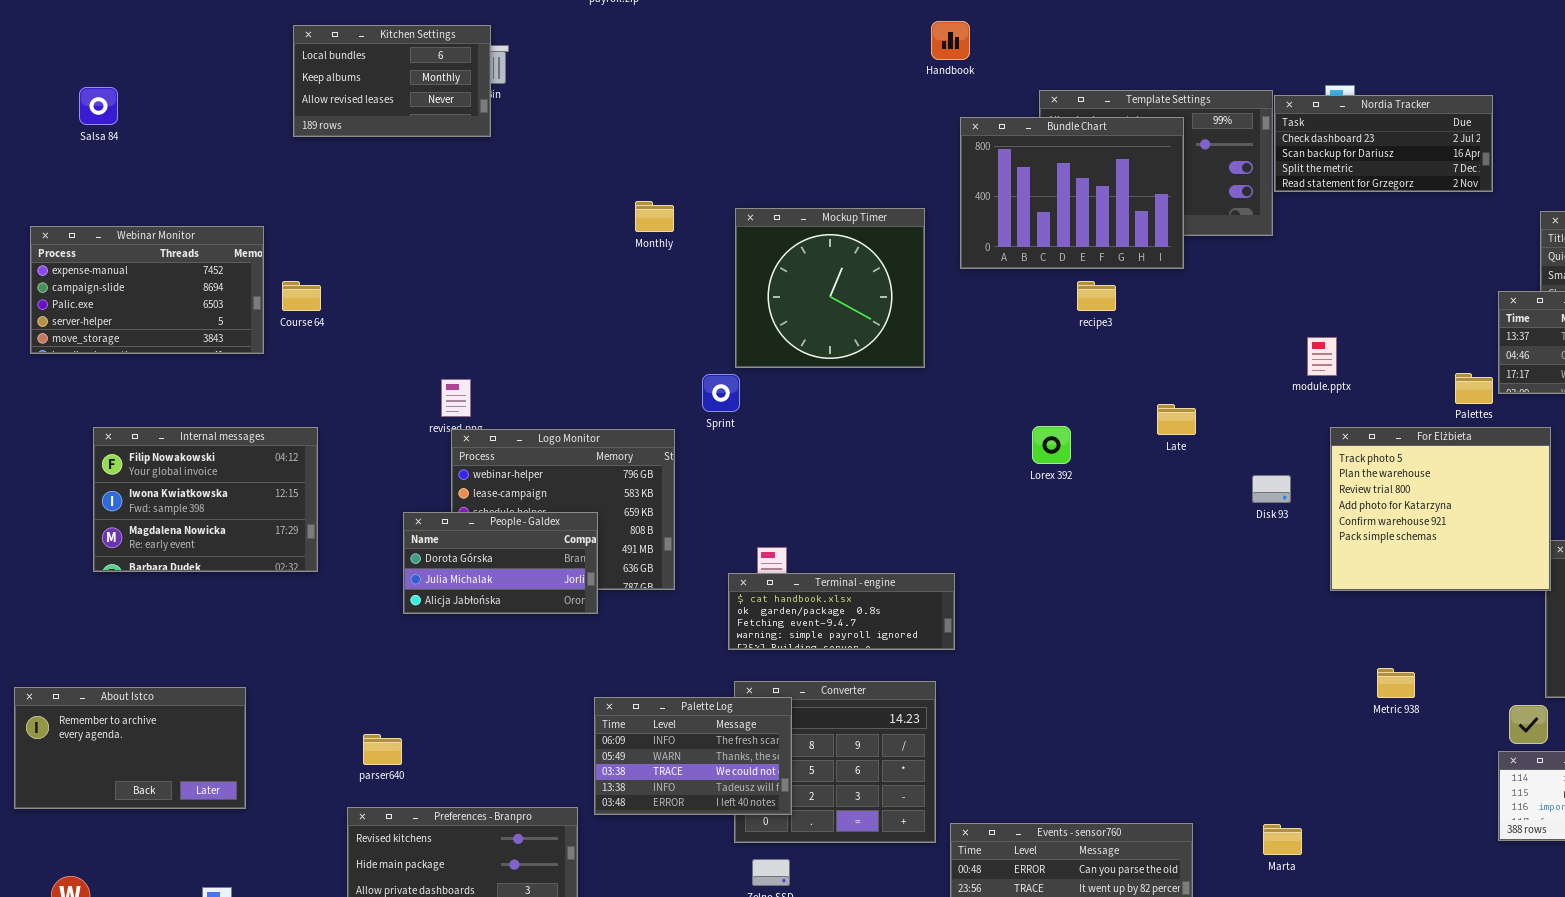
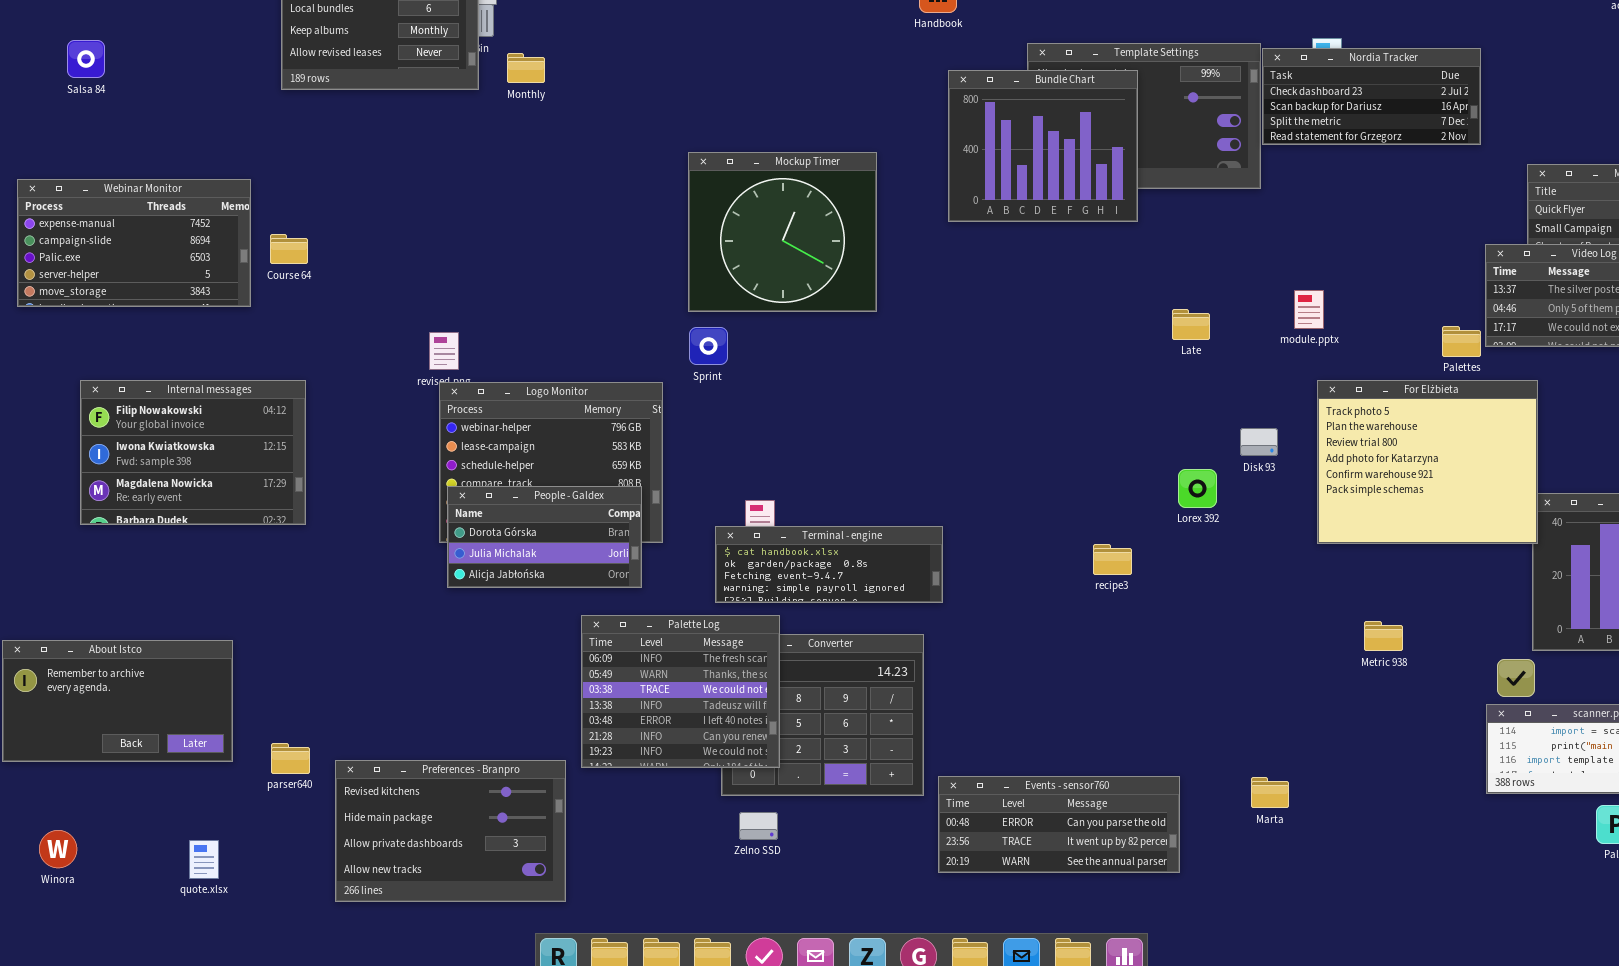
Bundle Chart: [960,117,1184,269] -> [948,70,1138,222], resized
Monthly: [635,201,674,232] -> [507,53,545,83], moved
Mockup Timer: [735,208,925,368] -> [688,152,877,312], moved
recipe3: [1077,281,1116,311] -> [1093,544,1132,575], moved
Late: [1157,404,1196,435] -> [1172,309,1210,340], moved
Lorex 392: [1032,426,1071,464] -> [1178,469,1217,508], moved
People - Galdex: [403,512,598,614] -> [447,486,642,588], moved
Palette Log: [594,697,792,815] -> [581,615,780,768], resized
parser640: [363,734,402,765] -> [271,743,310,774], moved

